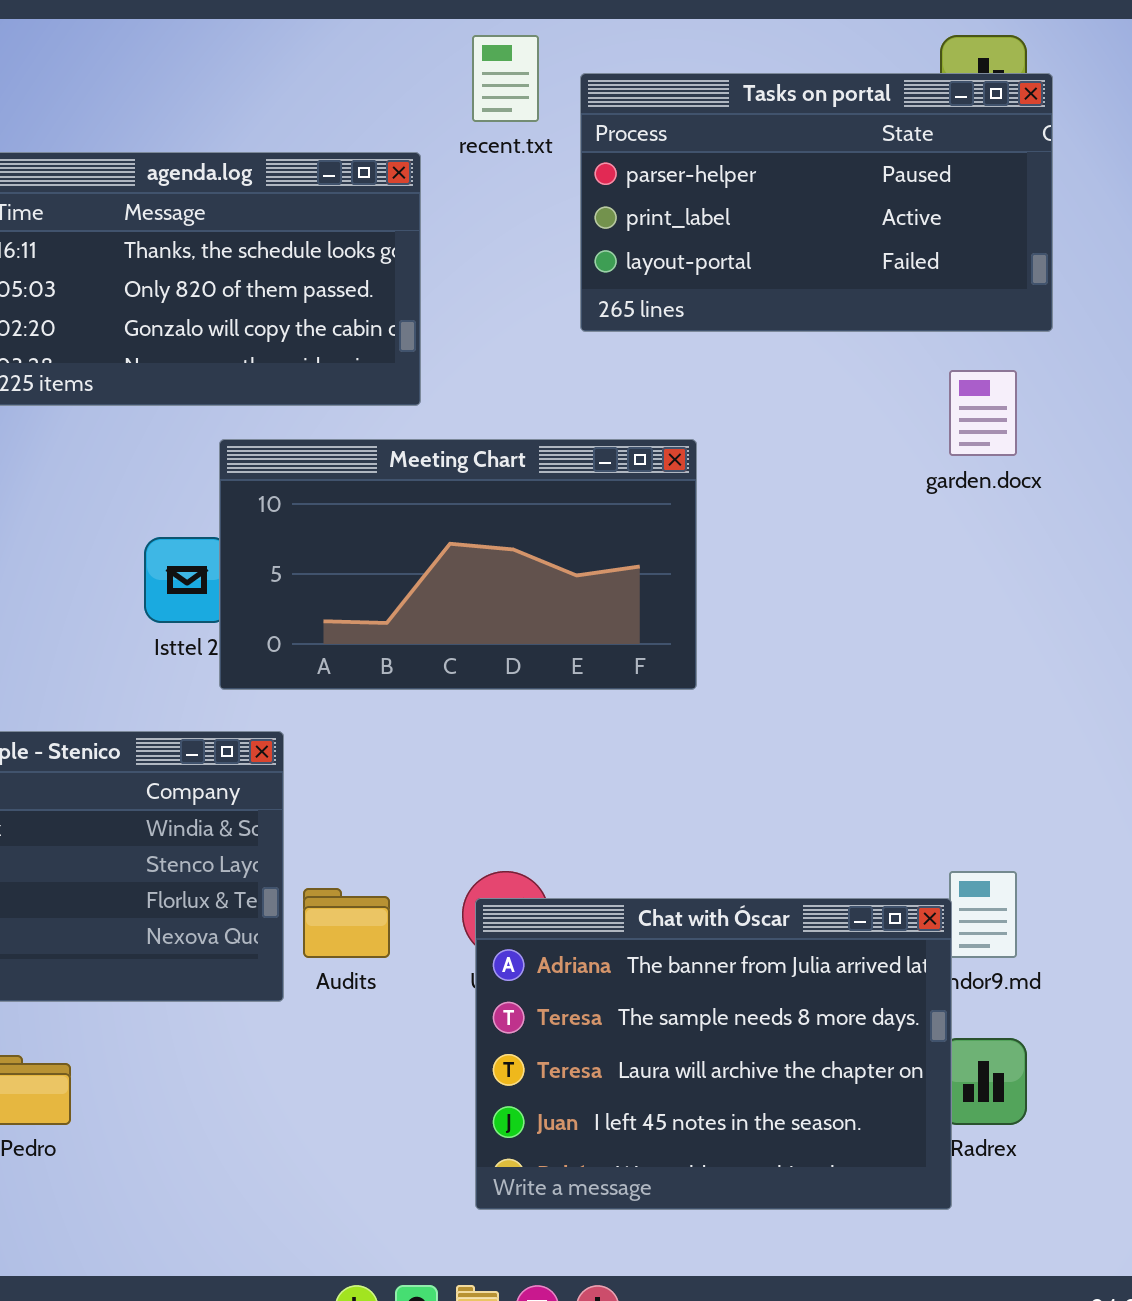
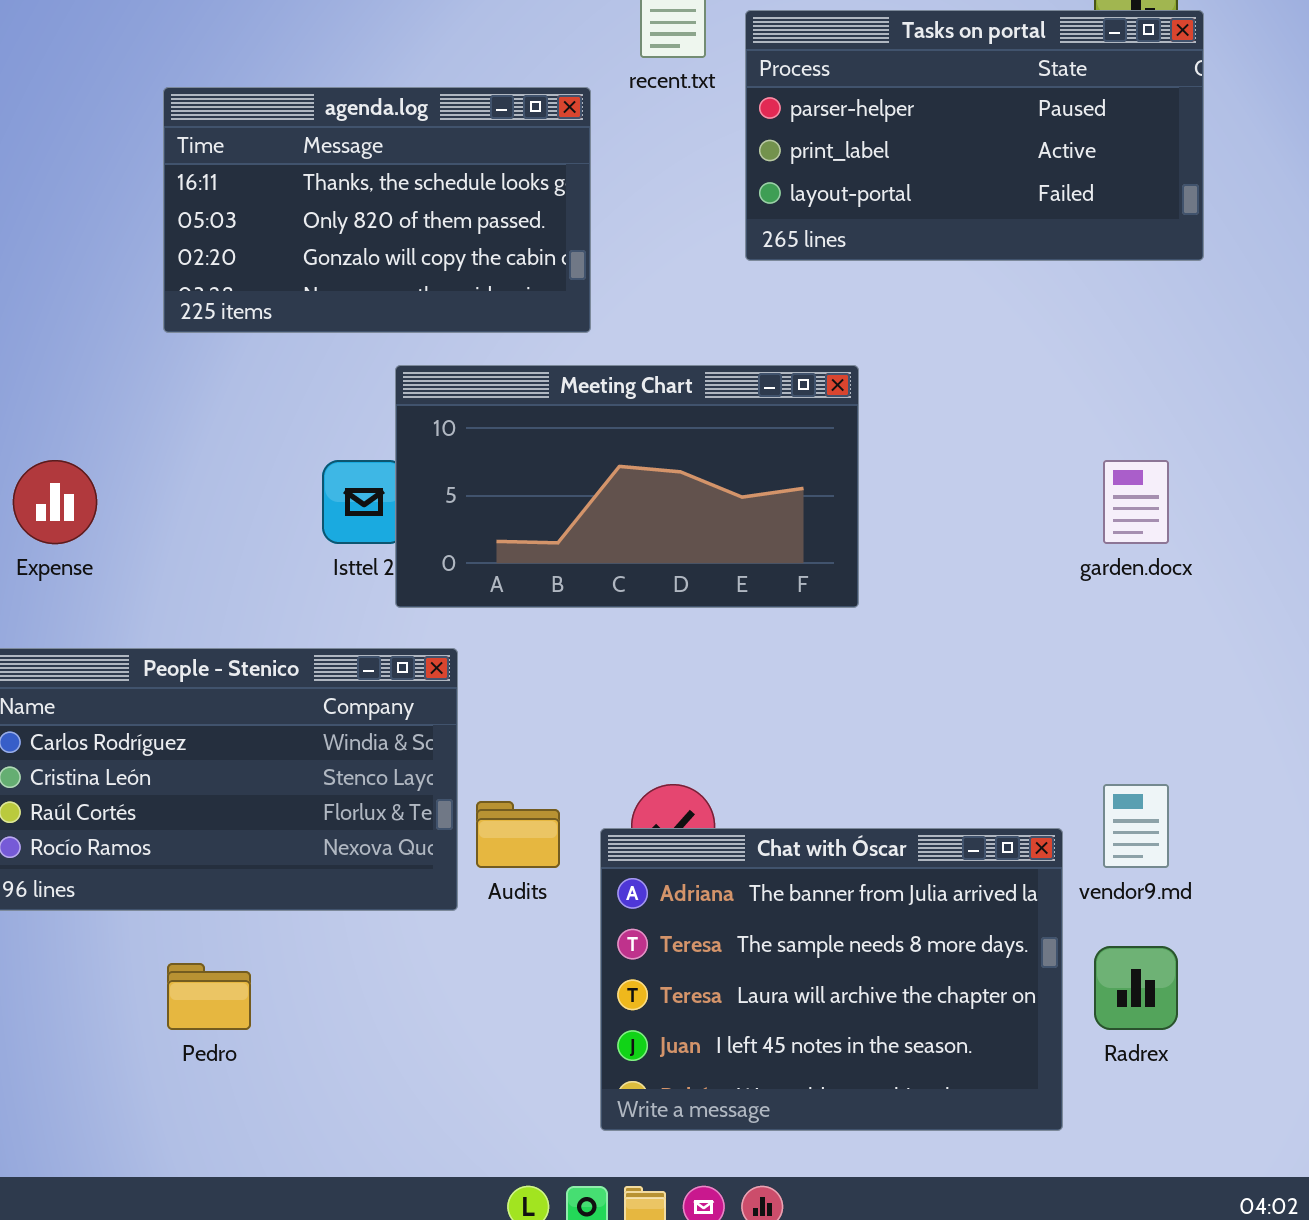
garden.docx: [949,370,1017,456] -> [1103,460,1169,544], moved
Chat with Óscar: [475,898,952,1210] -> [600,828,1063,1131], moved

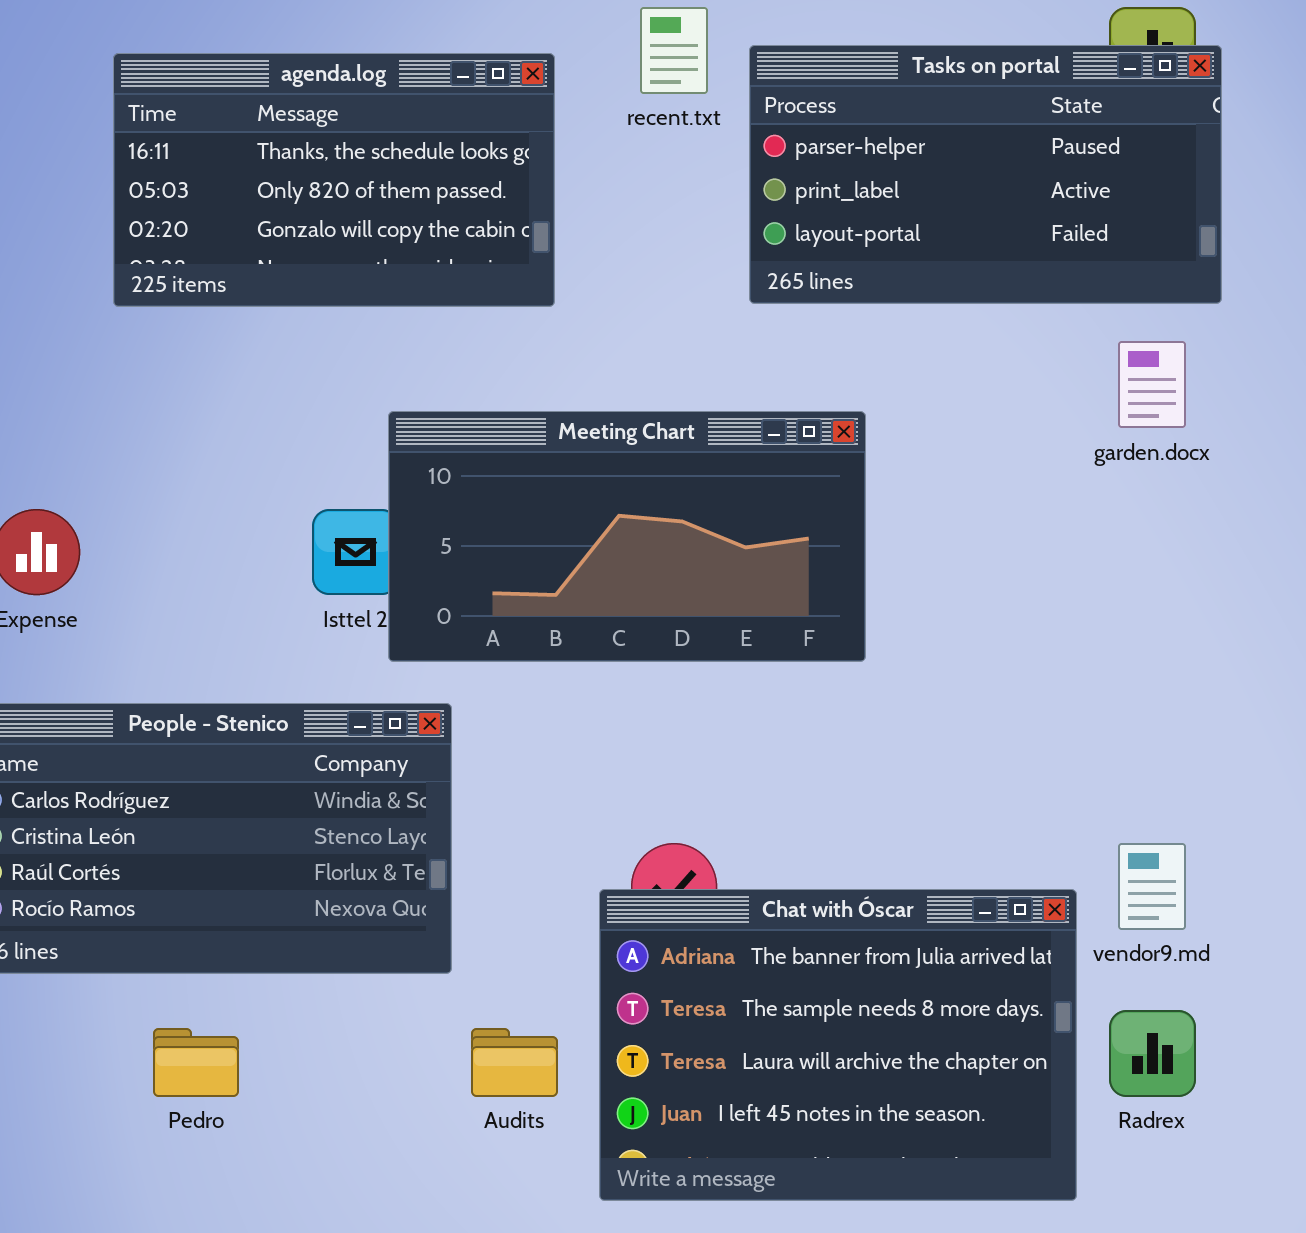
agenda.log: [163,87,591,333] -> [113,53,555,307], moved
garden.docx: [1103,460,1169,544] -> [1118,341,1186,428], moved
Audits: [476,801,560,868] -> [471,1028,558,1097], moved

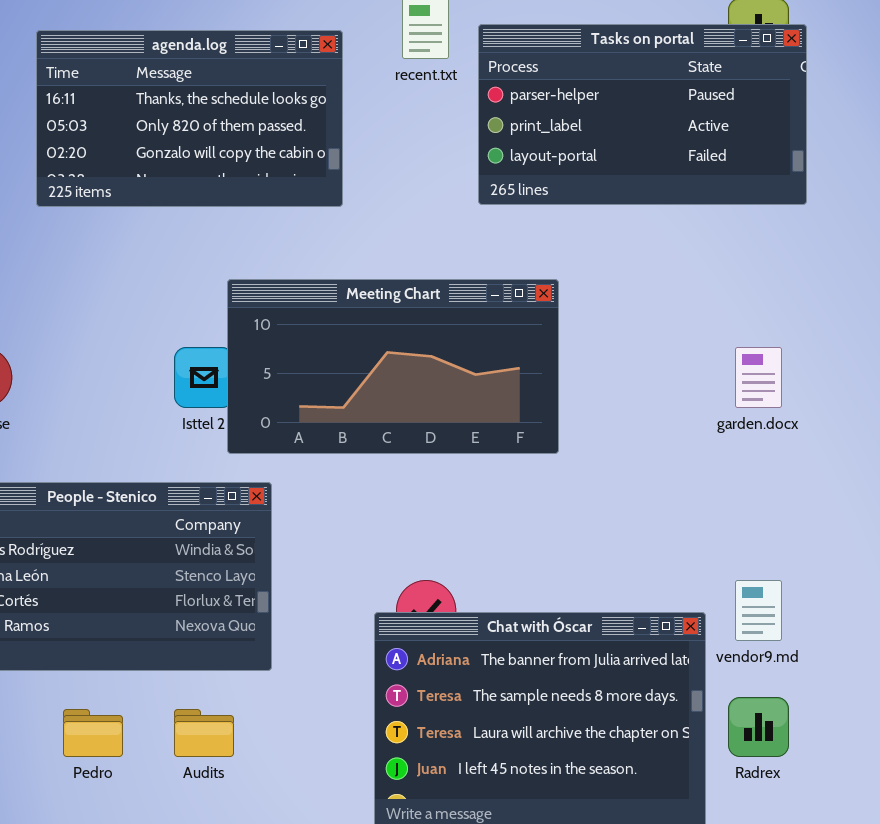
garden.docx: [1118,341,1186,428] -> [735,347,782,408], moved
Audits: [471,1028,558,1097] -> [174,709,234,757], moved

